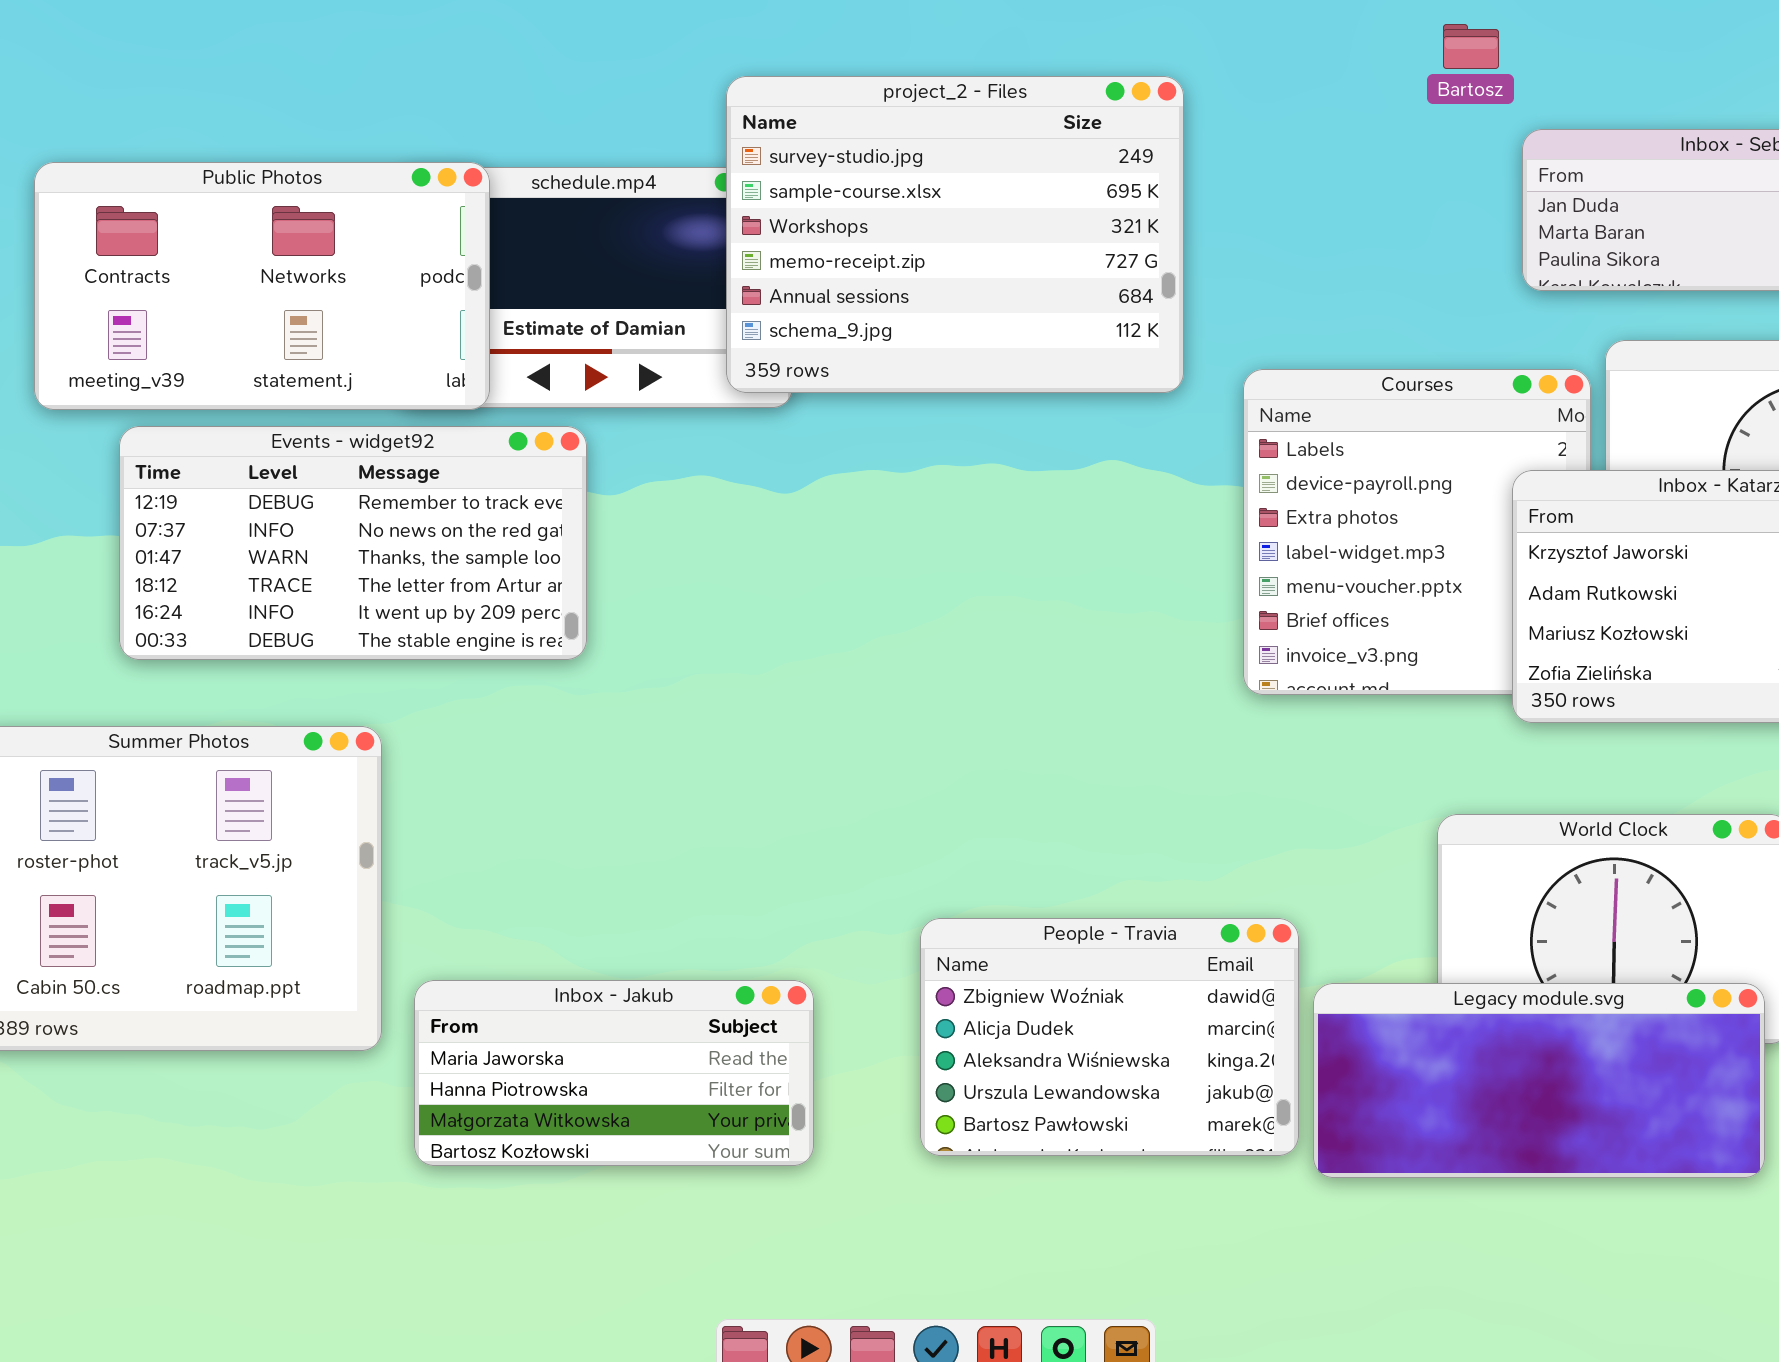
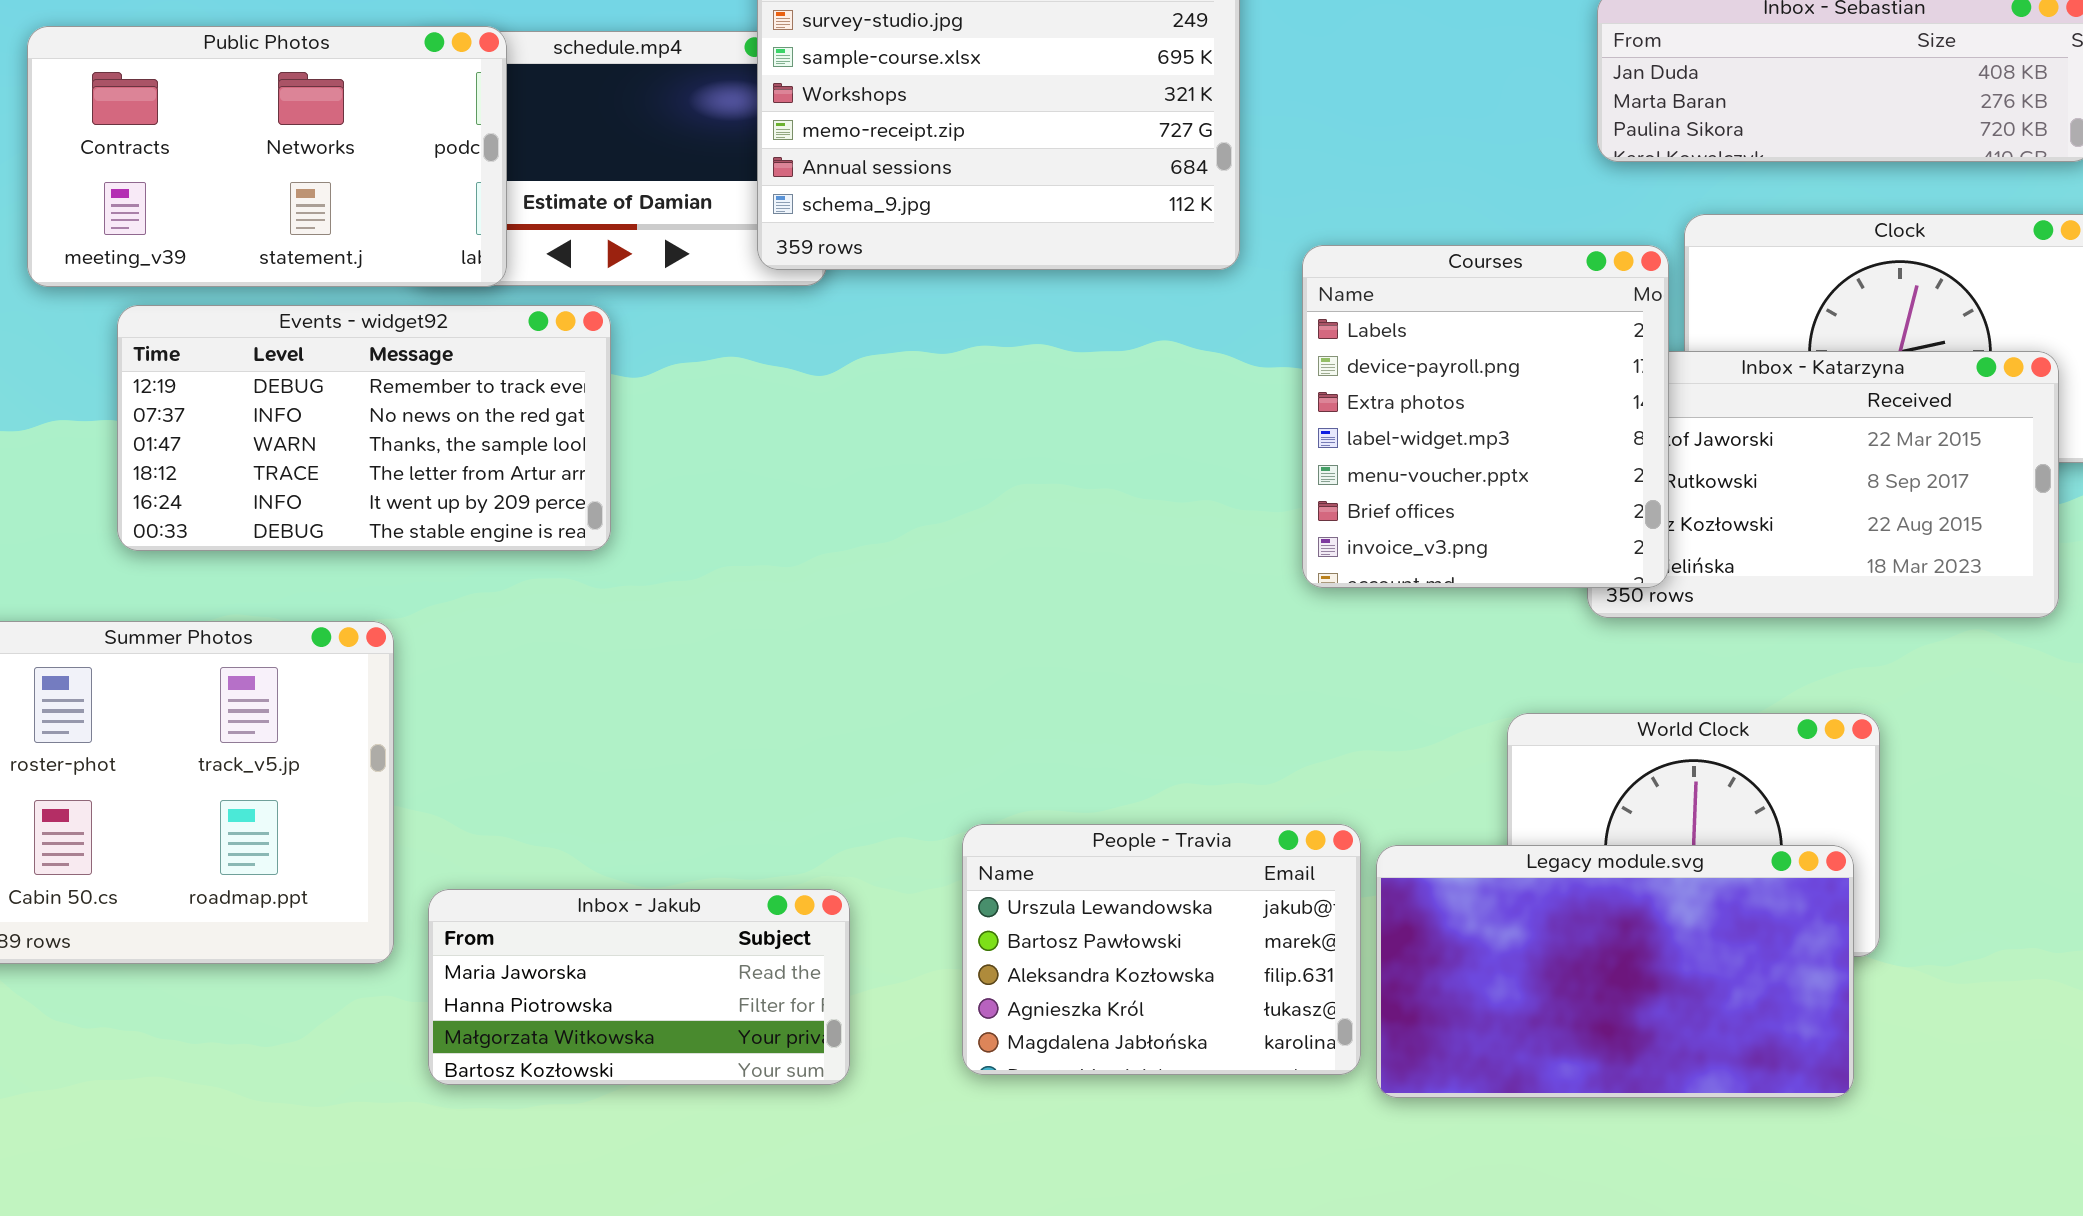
Courses: [1243,369,1591,695] -> [1302,245,1669,588], raised
People - Travia: [920,918,1299,1156] -> [962,824,1361,1075], scrolled down 3 rows
Legacy module.svg: [1313,983,1765,1178] -> [1376,845,1854,1098], resized

